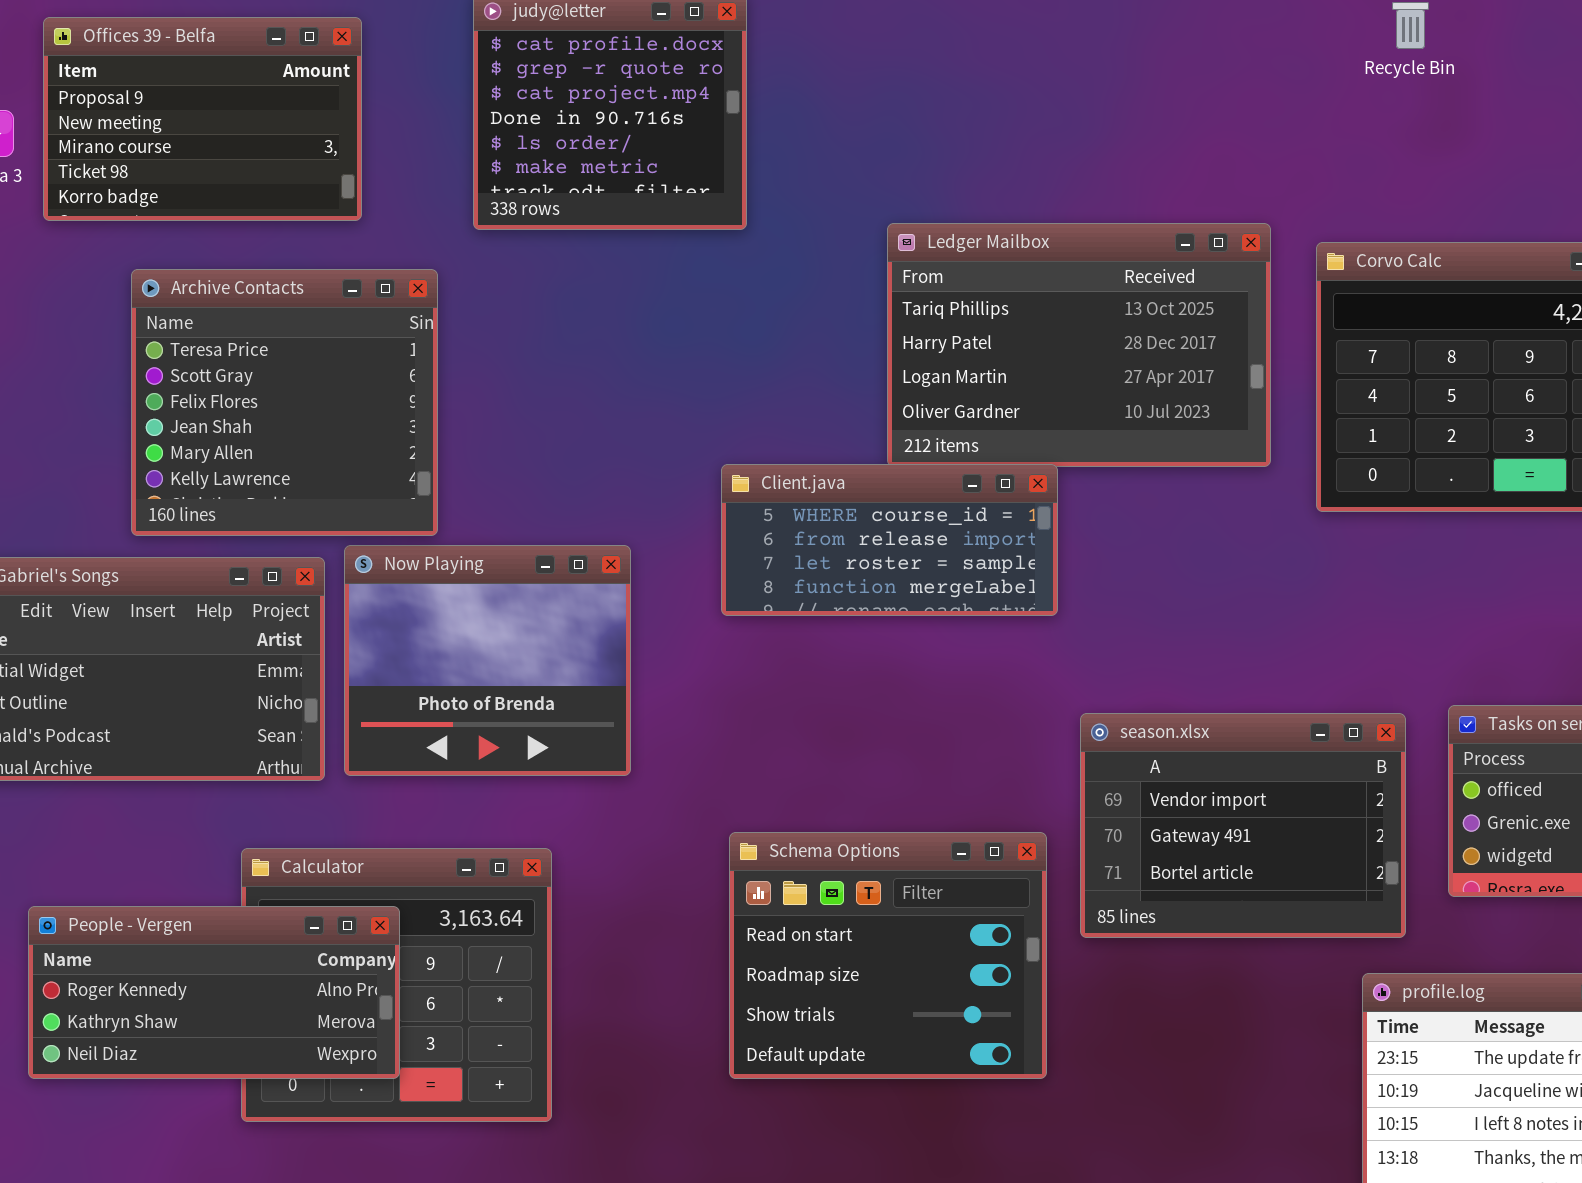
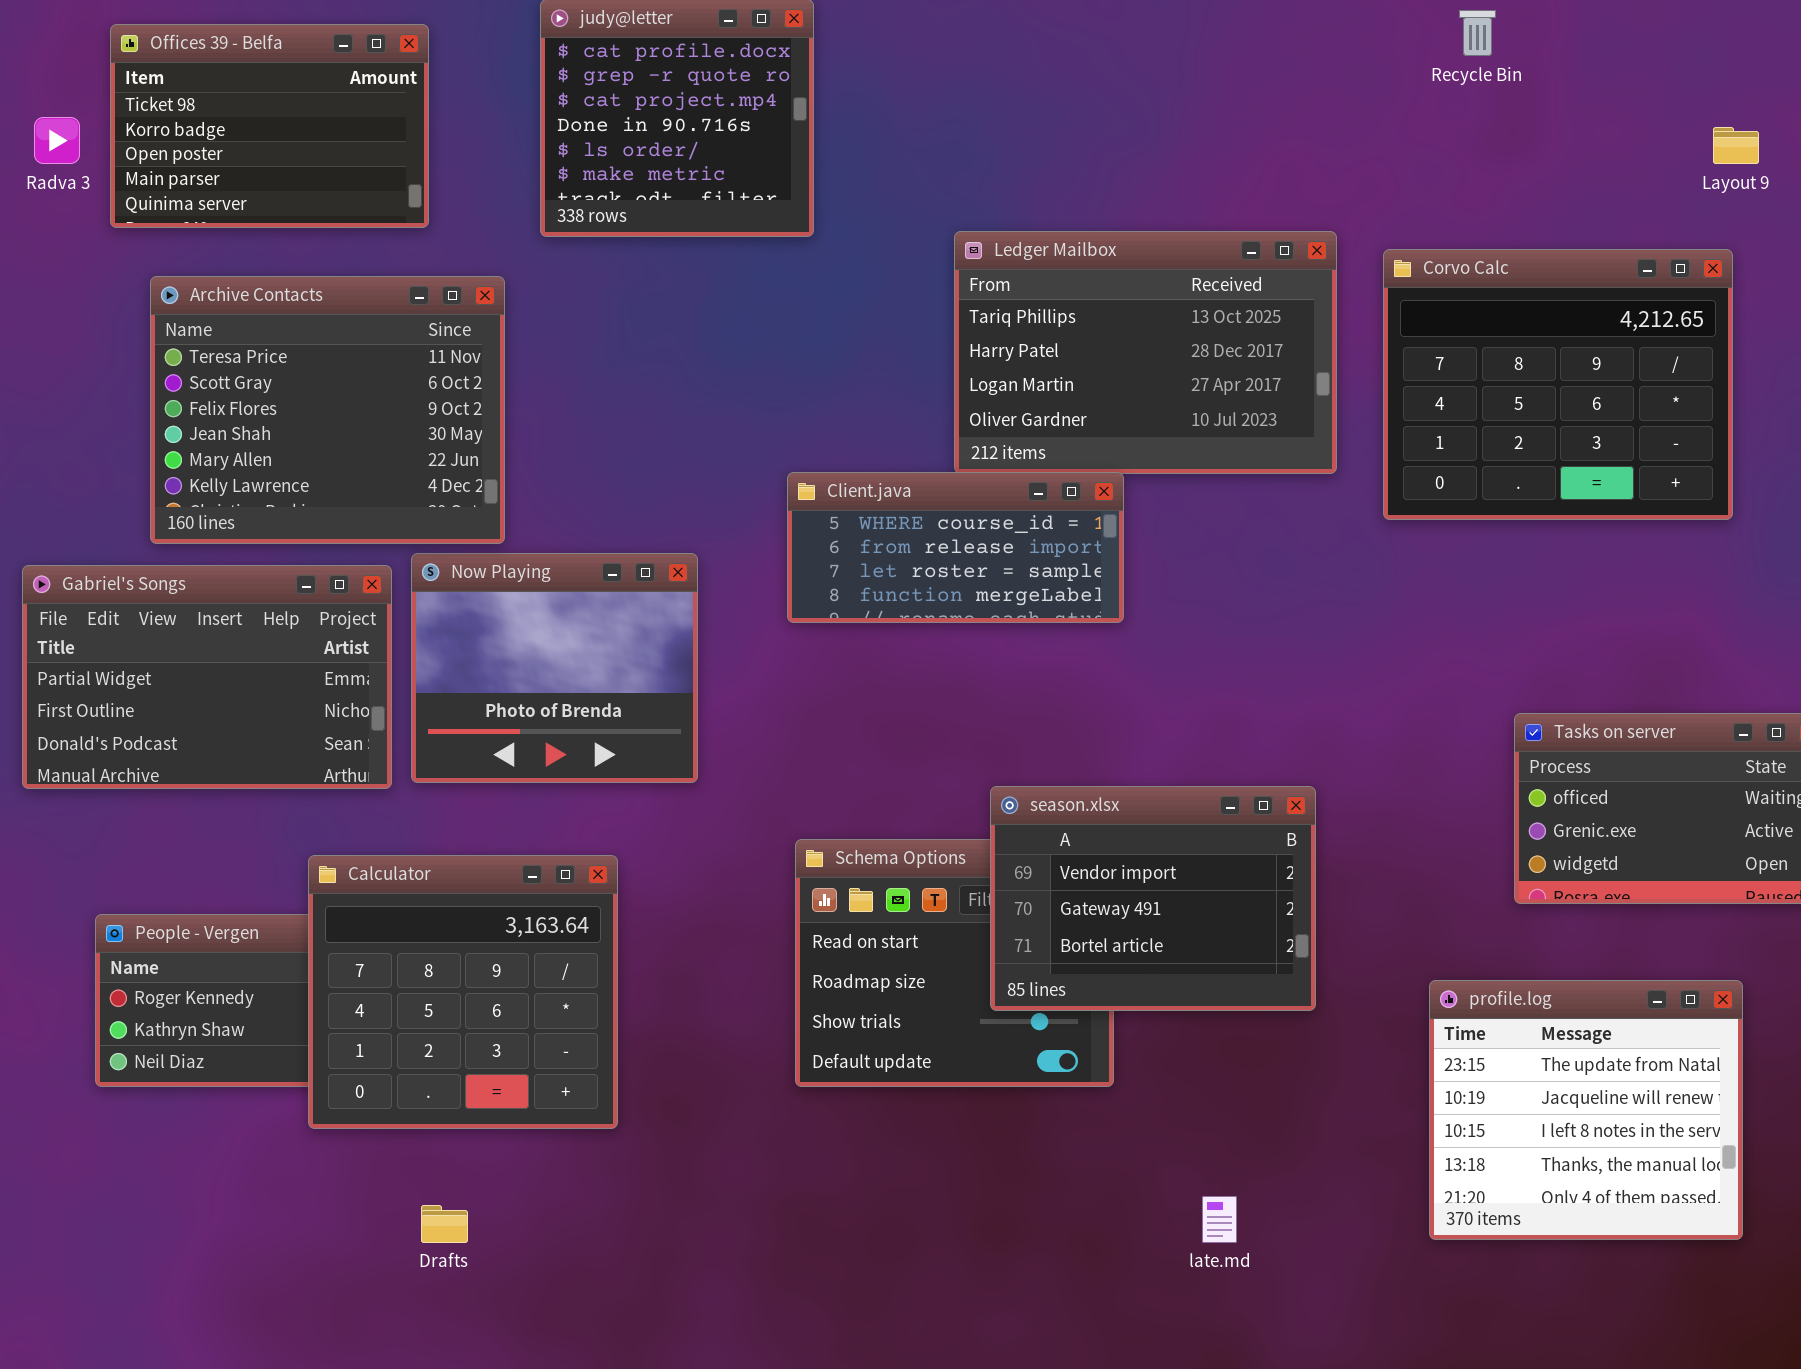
Offices 39 - Belfa: [43,17,362,221] -> [110,24,429,228], scrolled down 3 rows
Archive Contacts: [131,269,438,536] -> [150,276,505,544], resized
season.xlsx: [1080,713,1406,938] -> [990,786,1316,1011], moved
Calculator: [241,848,552,1122] -> [308,855,618,1129], raised

